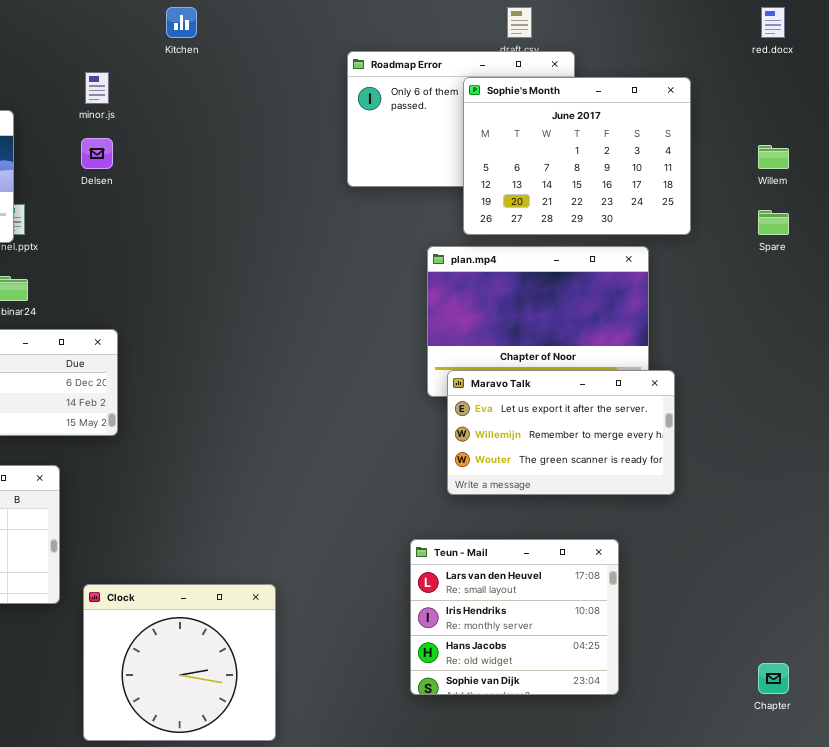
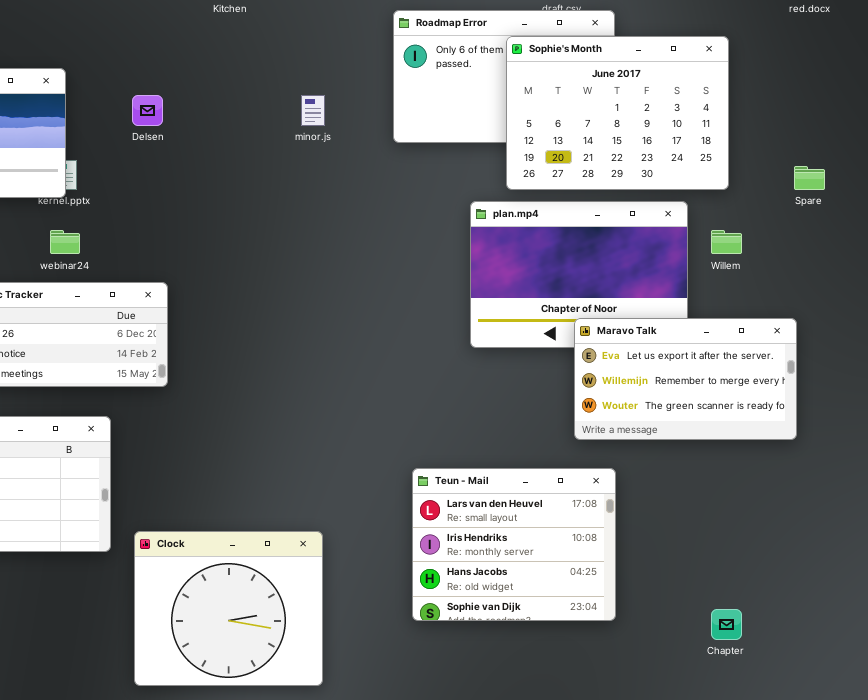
minor.js: [85,72,109,104] -> [301,95,325,126], moved
Willem: [758,145,789,169] -> [711,230,742,254], moved
Maravo Talk: [447,370,675,495] -> [574,318,797,440], moved
Teun - Mail: [410,539,619,695] -> [412,468,616,621], moved
Chapter: [758,663,789,694] -> [711,609,742,640], moved

